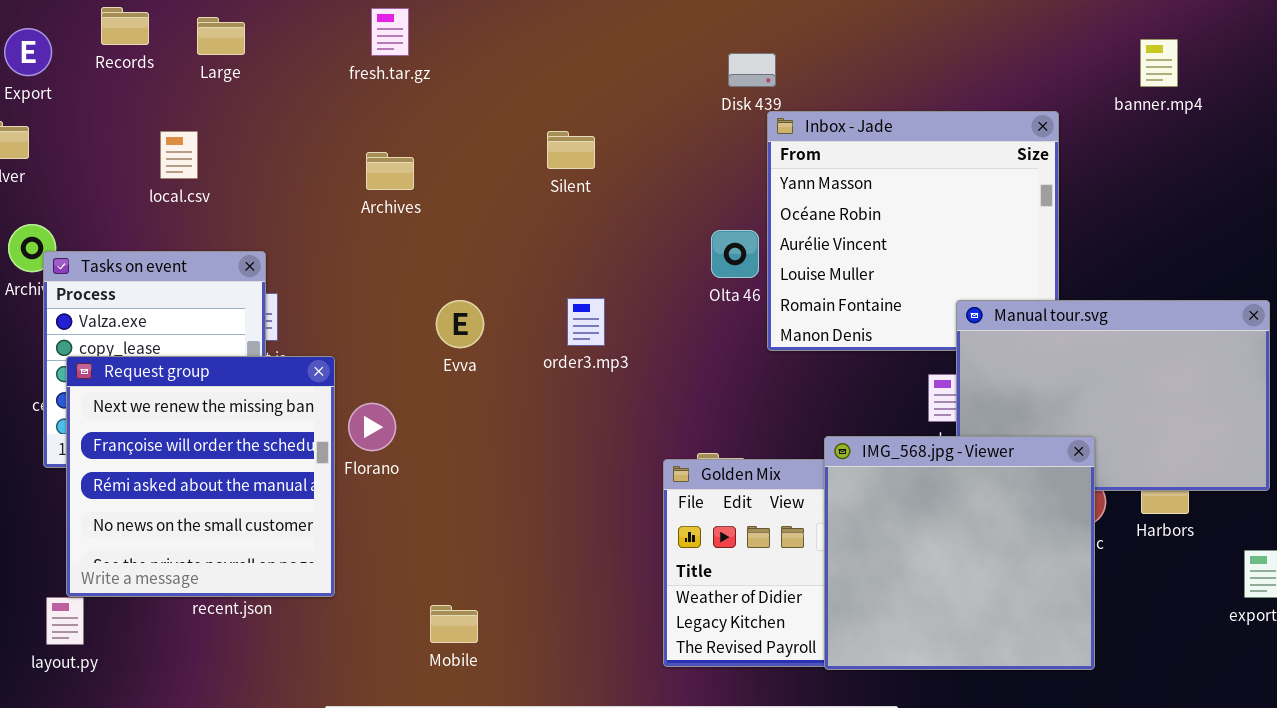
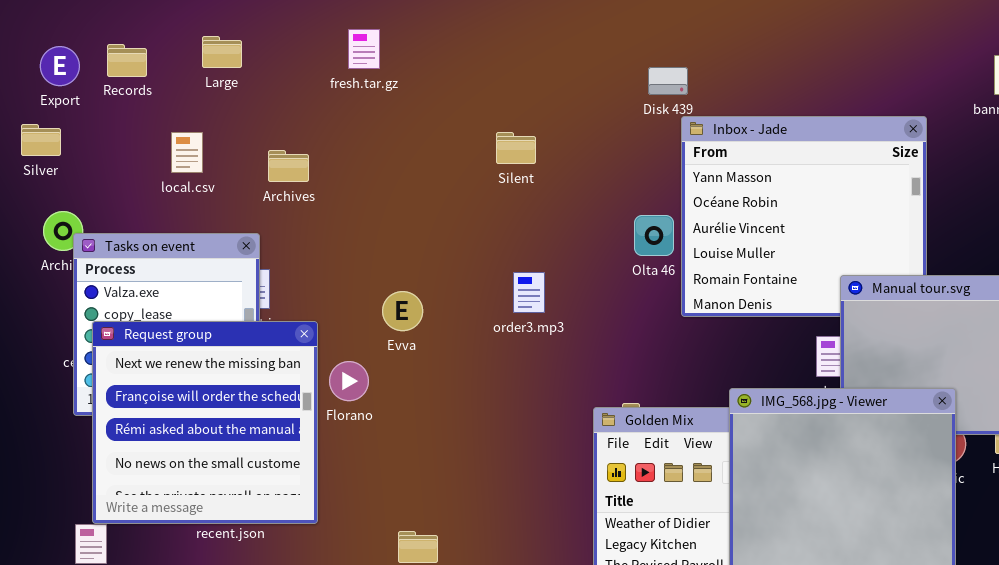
Records: [101,7,149,45] -> [107,44,147,77], moved
Archives: [366,152,414,190] -> [268,150,309,182], moved
Evva: [436,300,484,348] -> [382,291,423,331], moved

